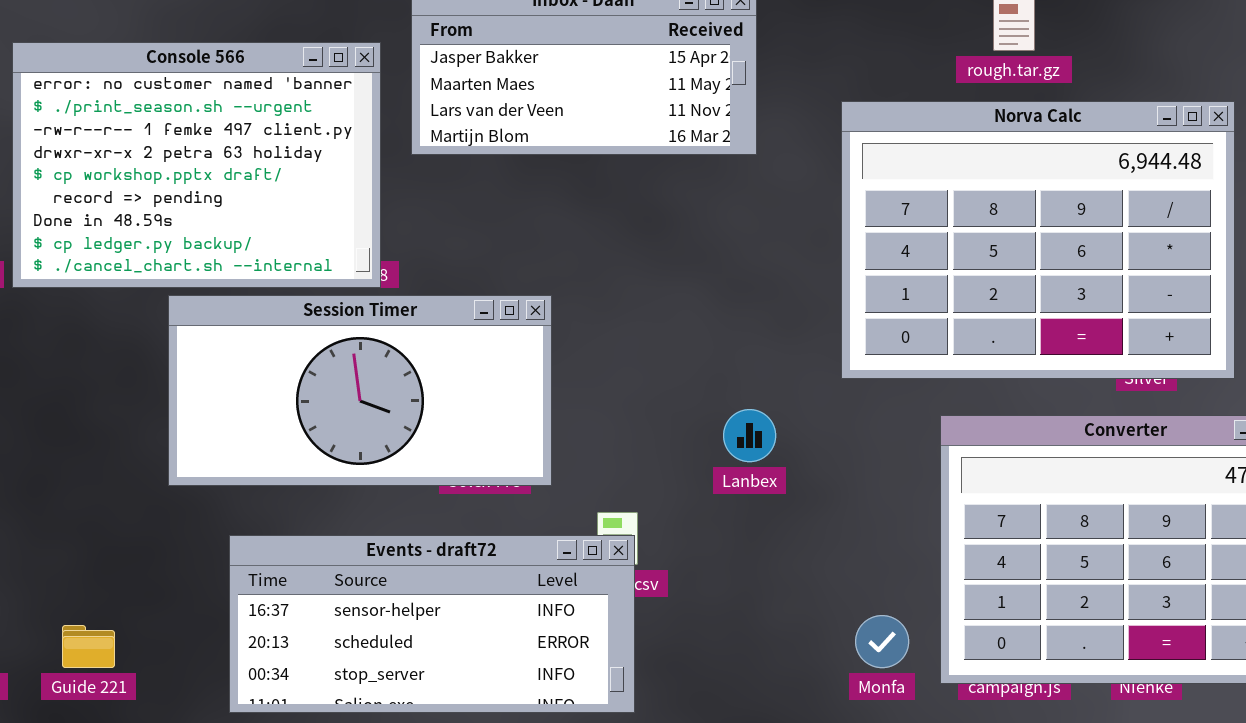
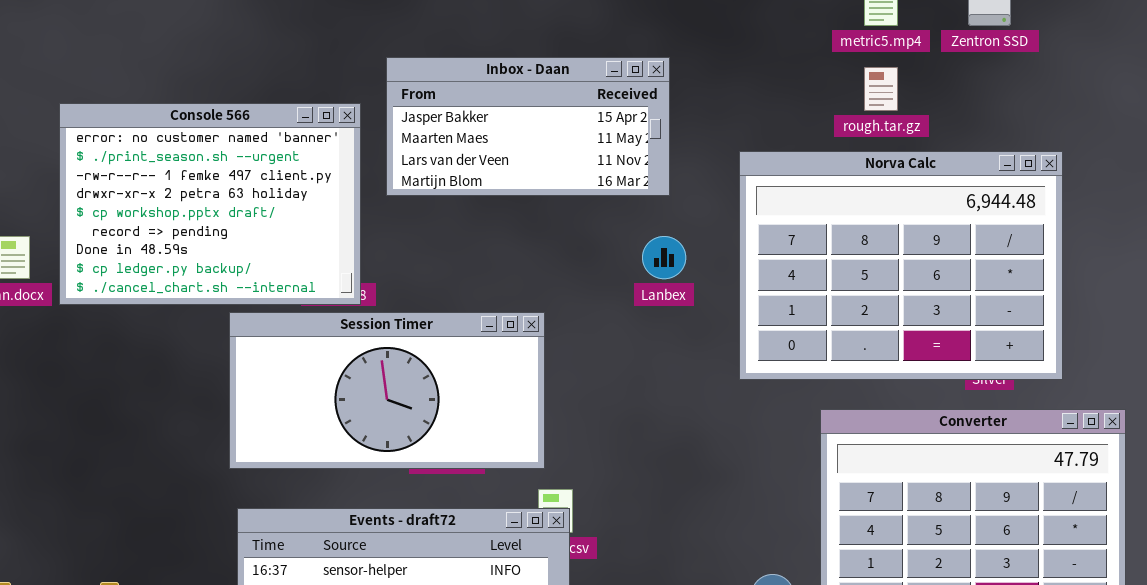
Session Timer: [168,295,552,486] -> [229,312,545,469], moved
Lanbex: [723,409,776,462] -> [642,236,686,279], moved

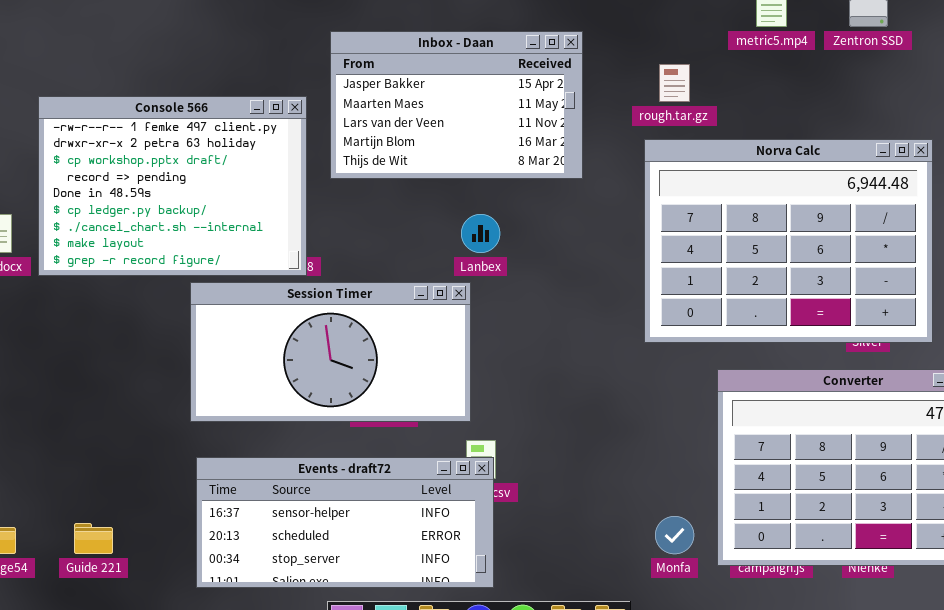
Inbox - Daan: [386,57,670,196] -> [330,31,583,179], resized
rough.tar.gz: [864,67,898,111] -> [659,64,690,102], moved
Console 566: [59,103,361,305] -> [38,96,307,276], scrolled down 2 rows
Lanbex: [642,236,686,279] -> [461,214,500,253], moved

